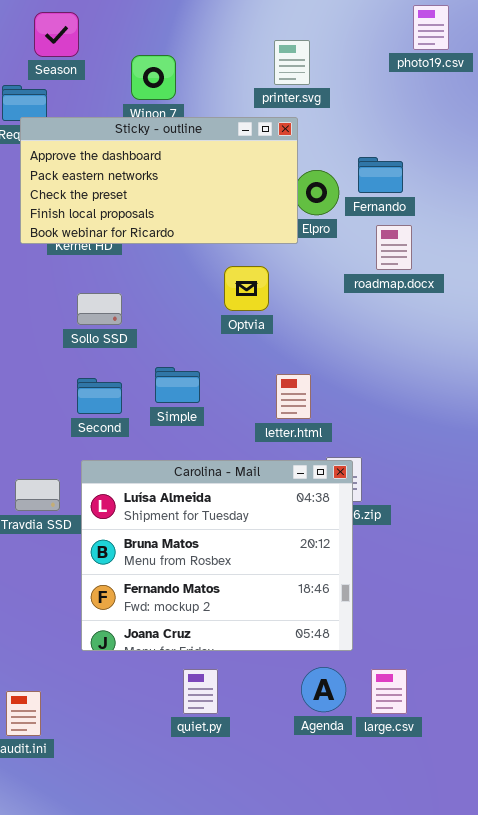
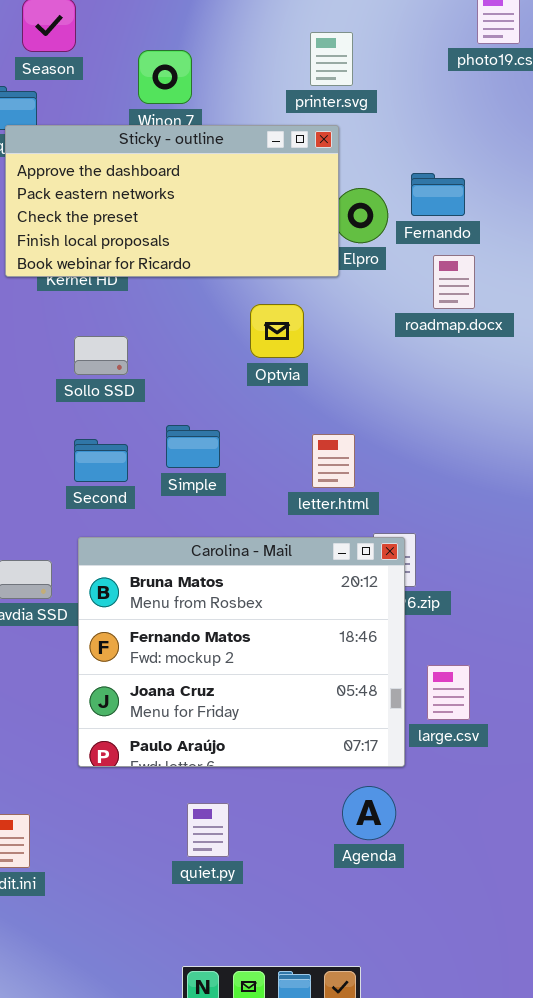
Carolina - Mail: [81,460,353,651] -> [78,537,405,767], scrolled down 1 row
quiet.py: [183,669,218,714] -> [187,803,229,857], moved
large.csv: [371,669,407,714] -> [427,665,470,720], moved

